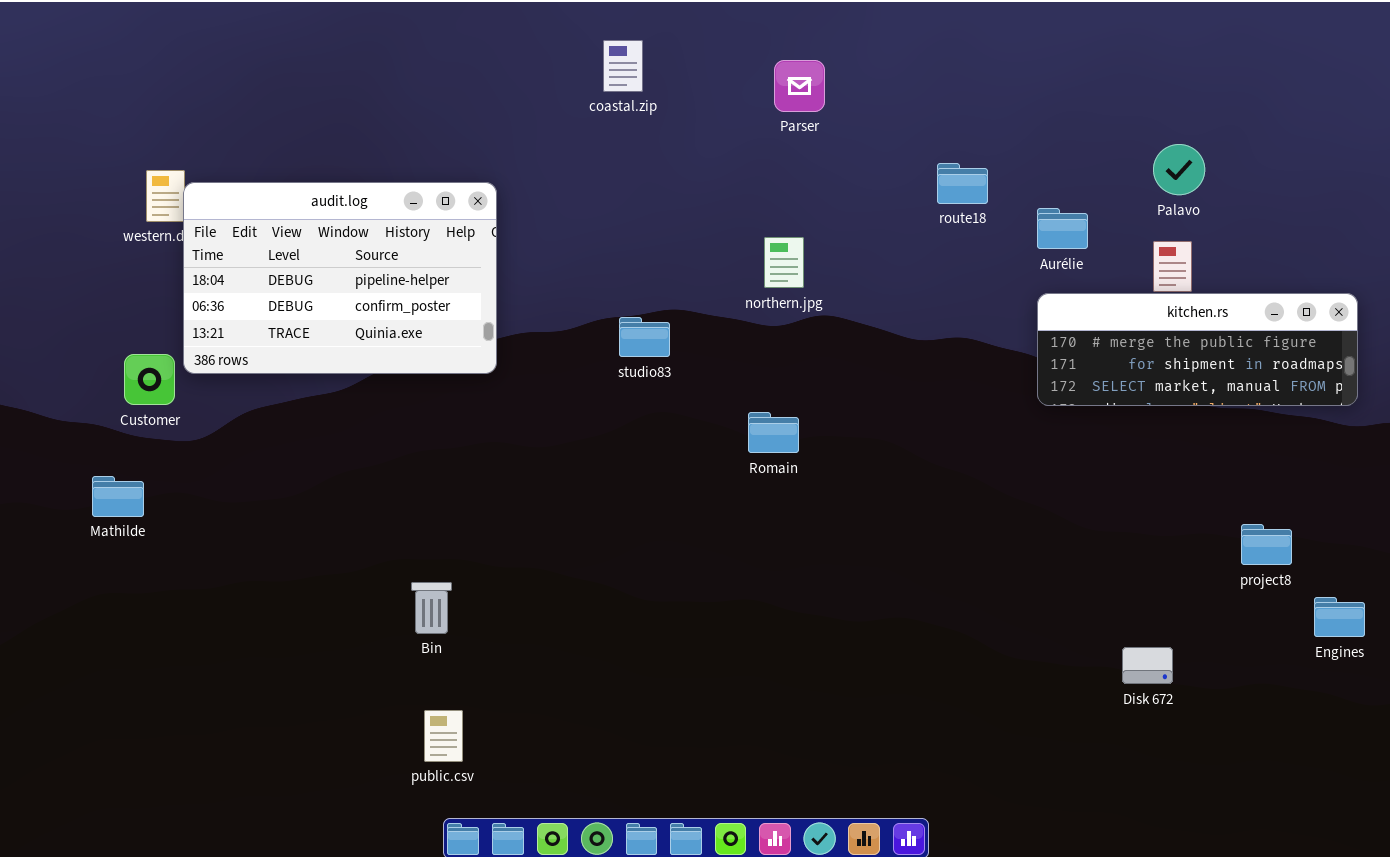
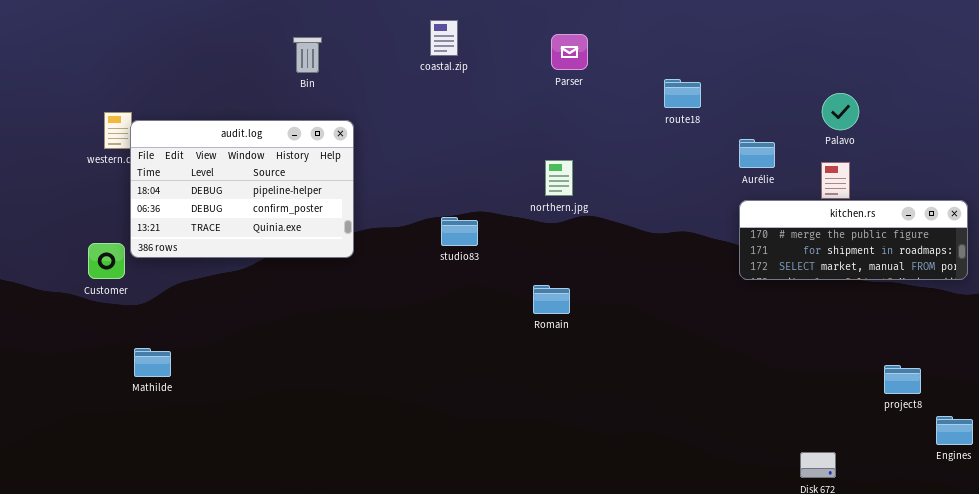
route18: [937,163,988,204] -> [664,79,701,108], moved
Mathilde: [92,476,144,517] -> [134,348,171,377], moved
Bin: [411,582,452,634] -> [293,37,322,73], moved

